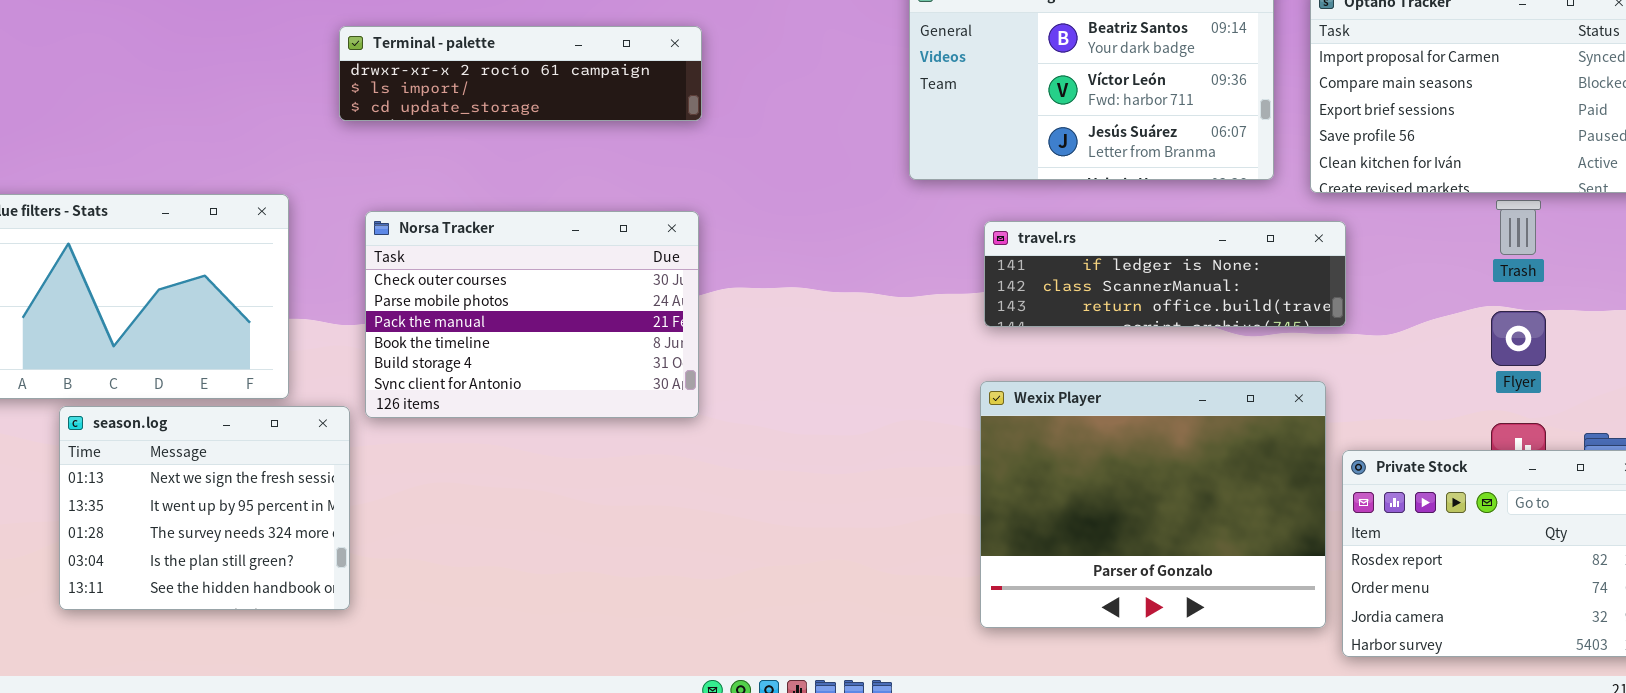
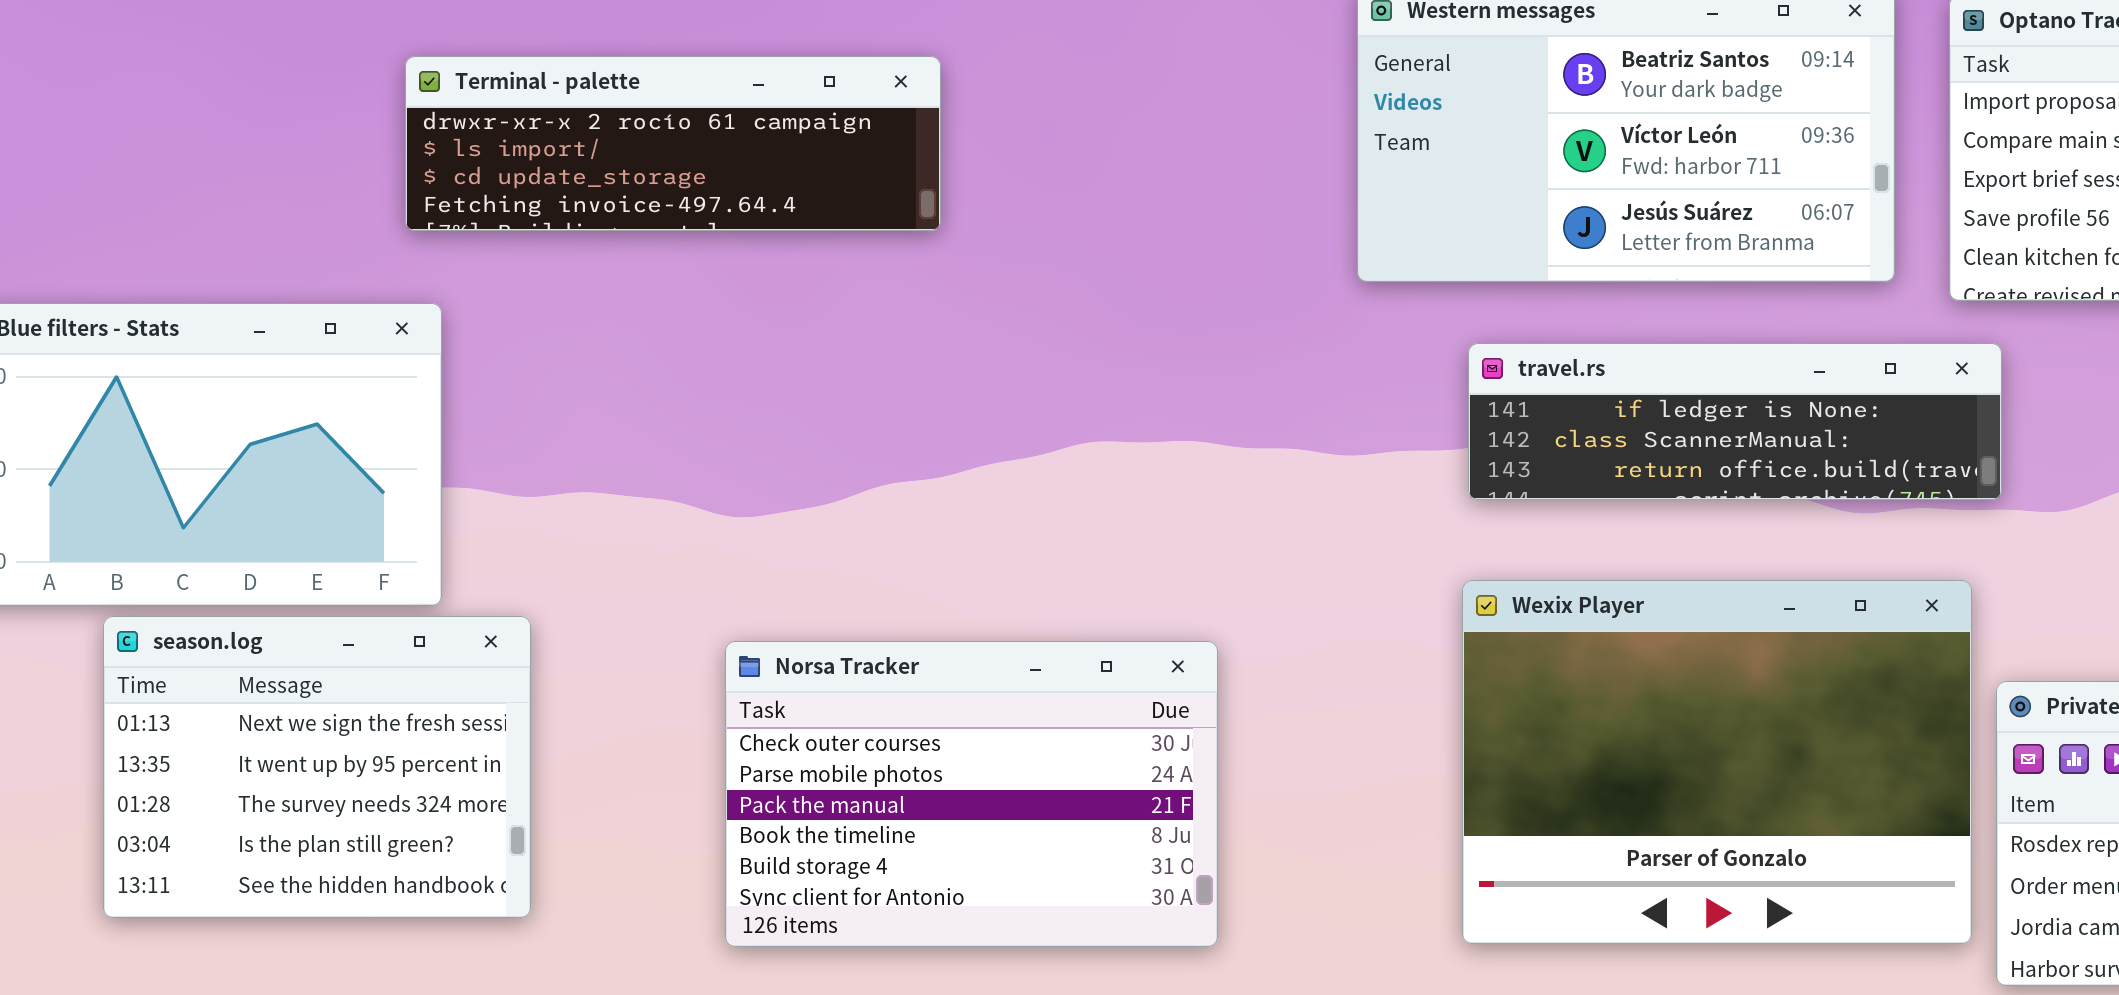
Terminal - palette: [339,26,702,121] -> [405,56,941,231], moved, resized
Norsa Tracker: [365,211,699,418] -> [725,641,1218,947], moved

